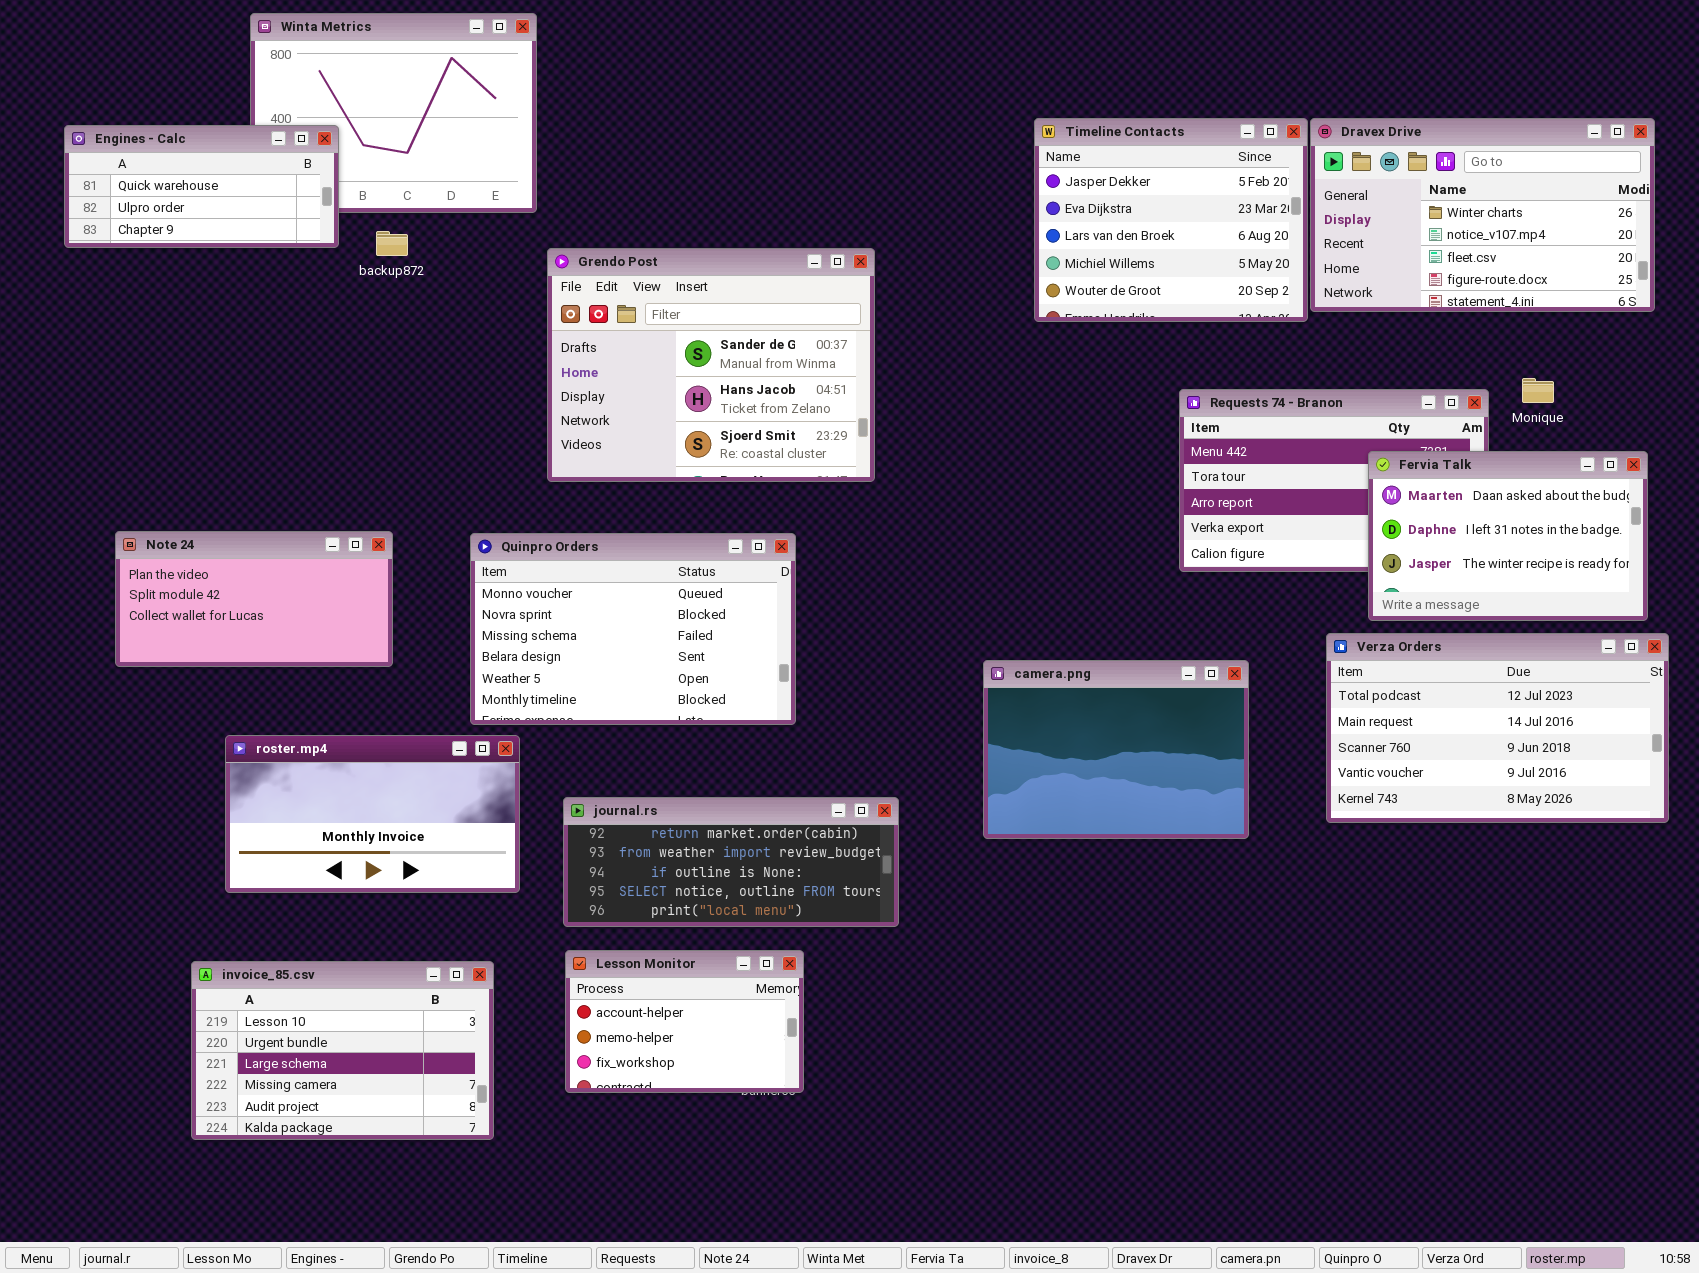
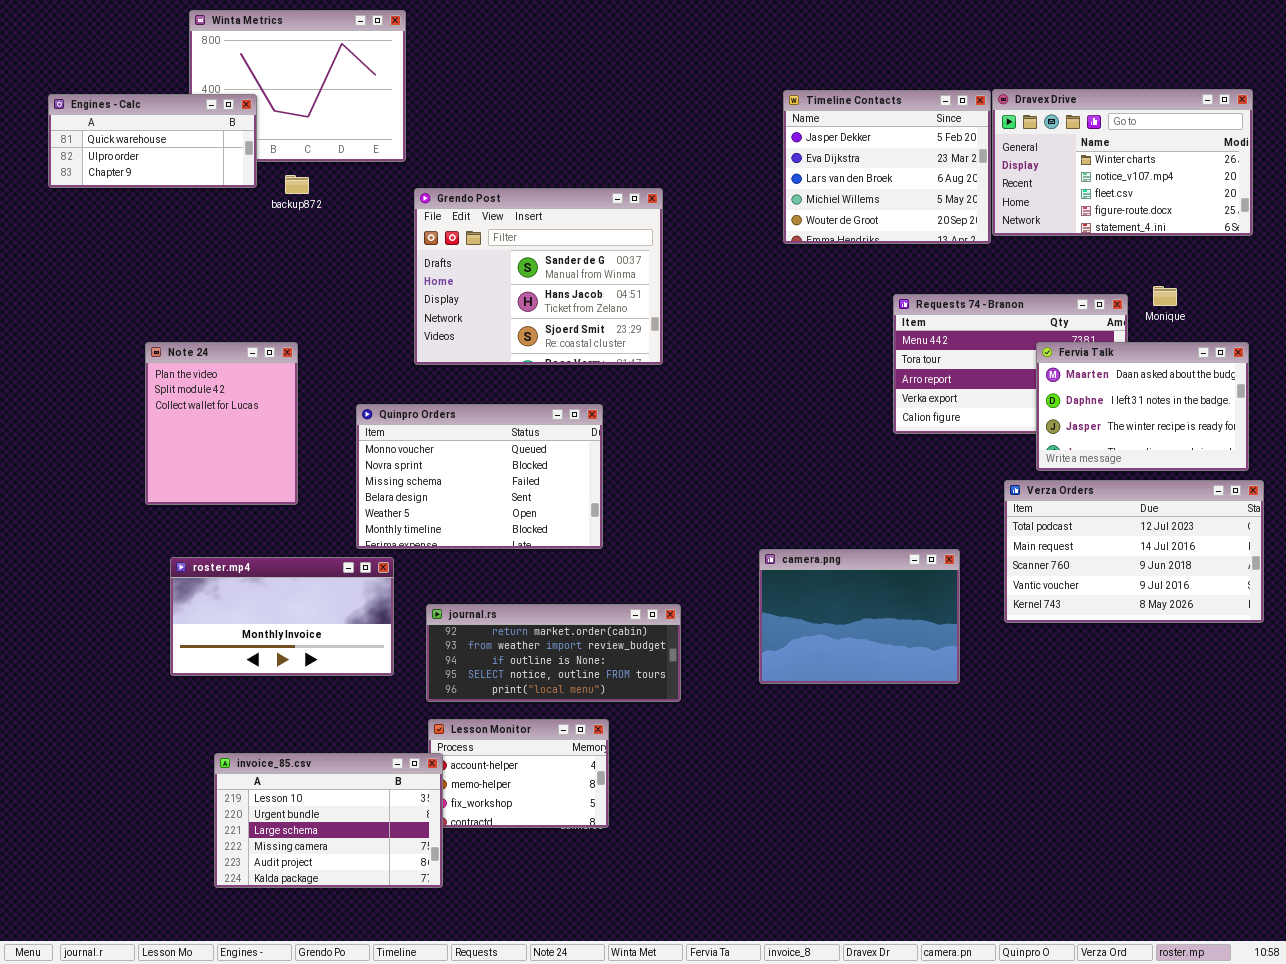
Note 24: [115,531,393,667] -> [145,342,298,505], resized
camera.png: [983,660,1249,839] -> [759,549,960,684], moved
invoice_85.csv: [191,961,494,1140] -> [214,753,443,888], moved

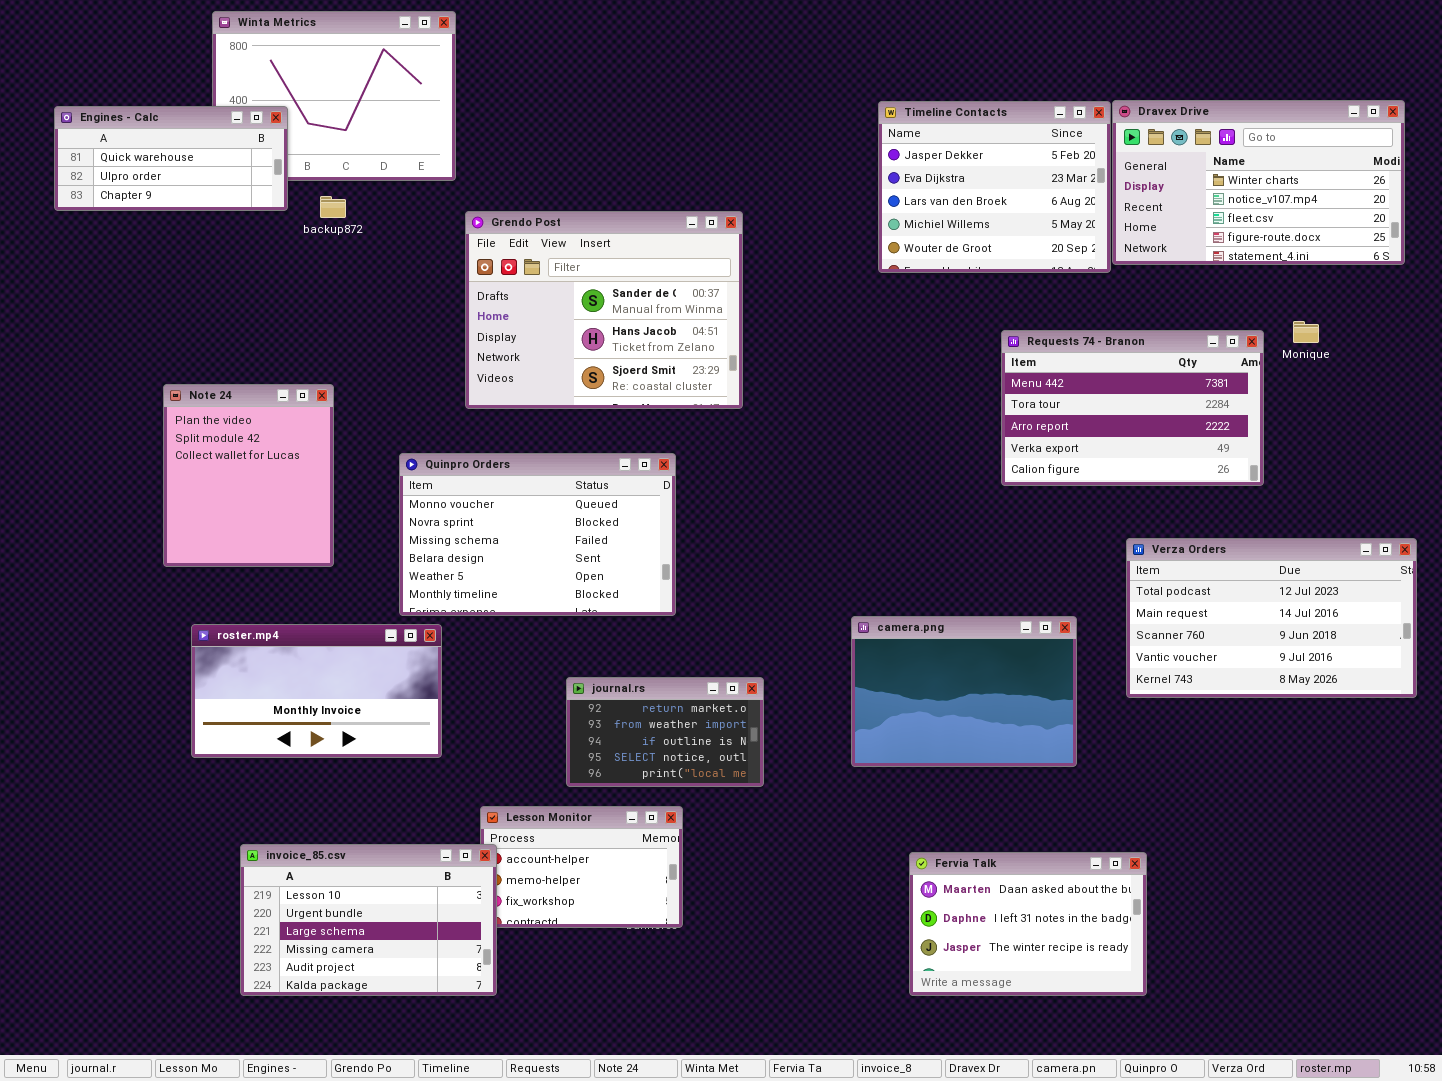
Fervia Talk: [1036,342,1249,471] -> [909,852,1147,996], moved
journal.rs: [426,604,681,702] -> [566,677,764,787], resized

